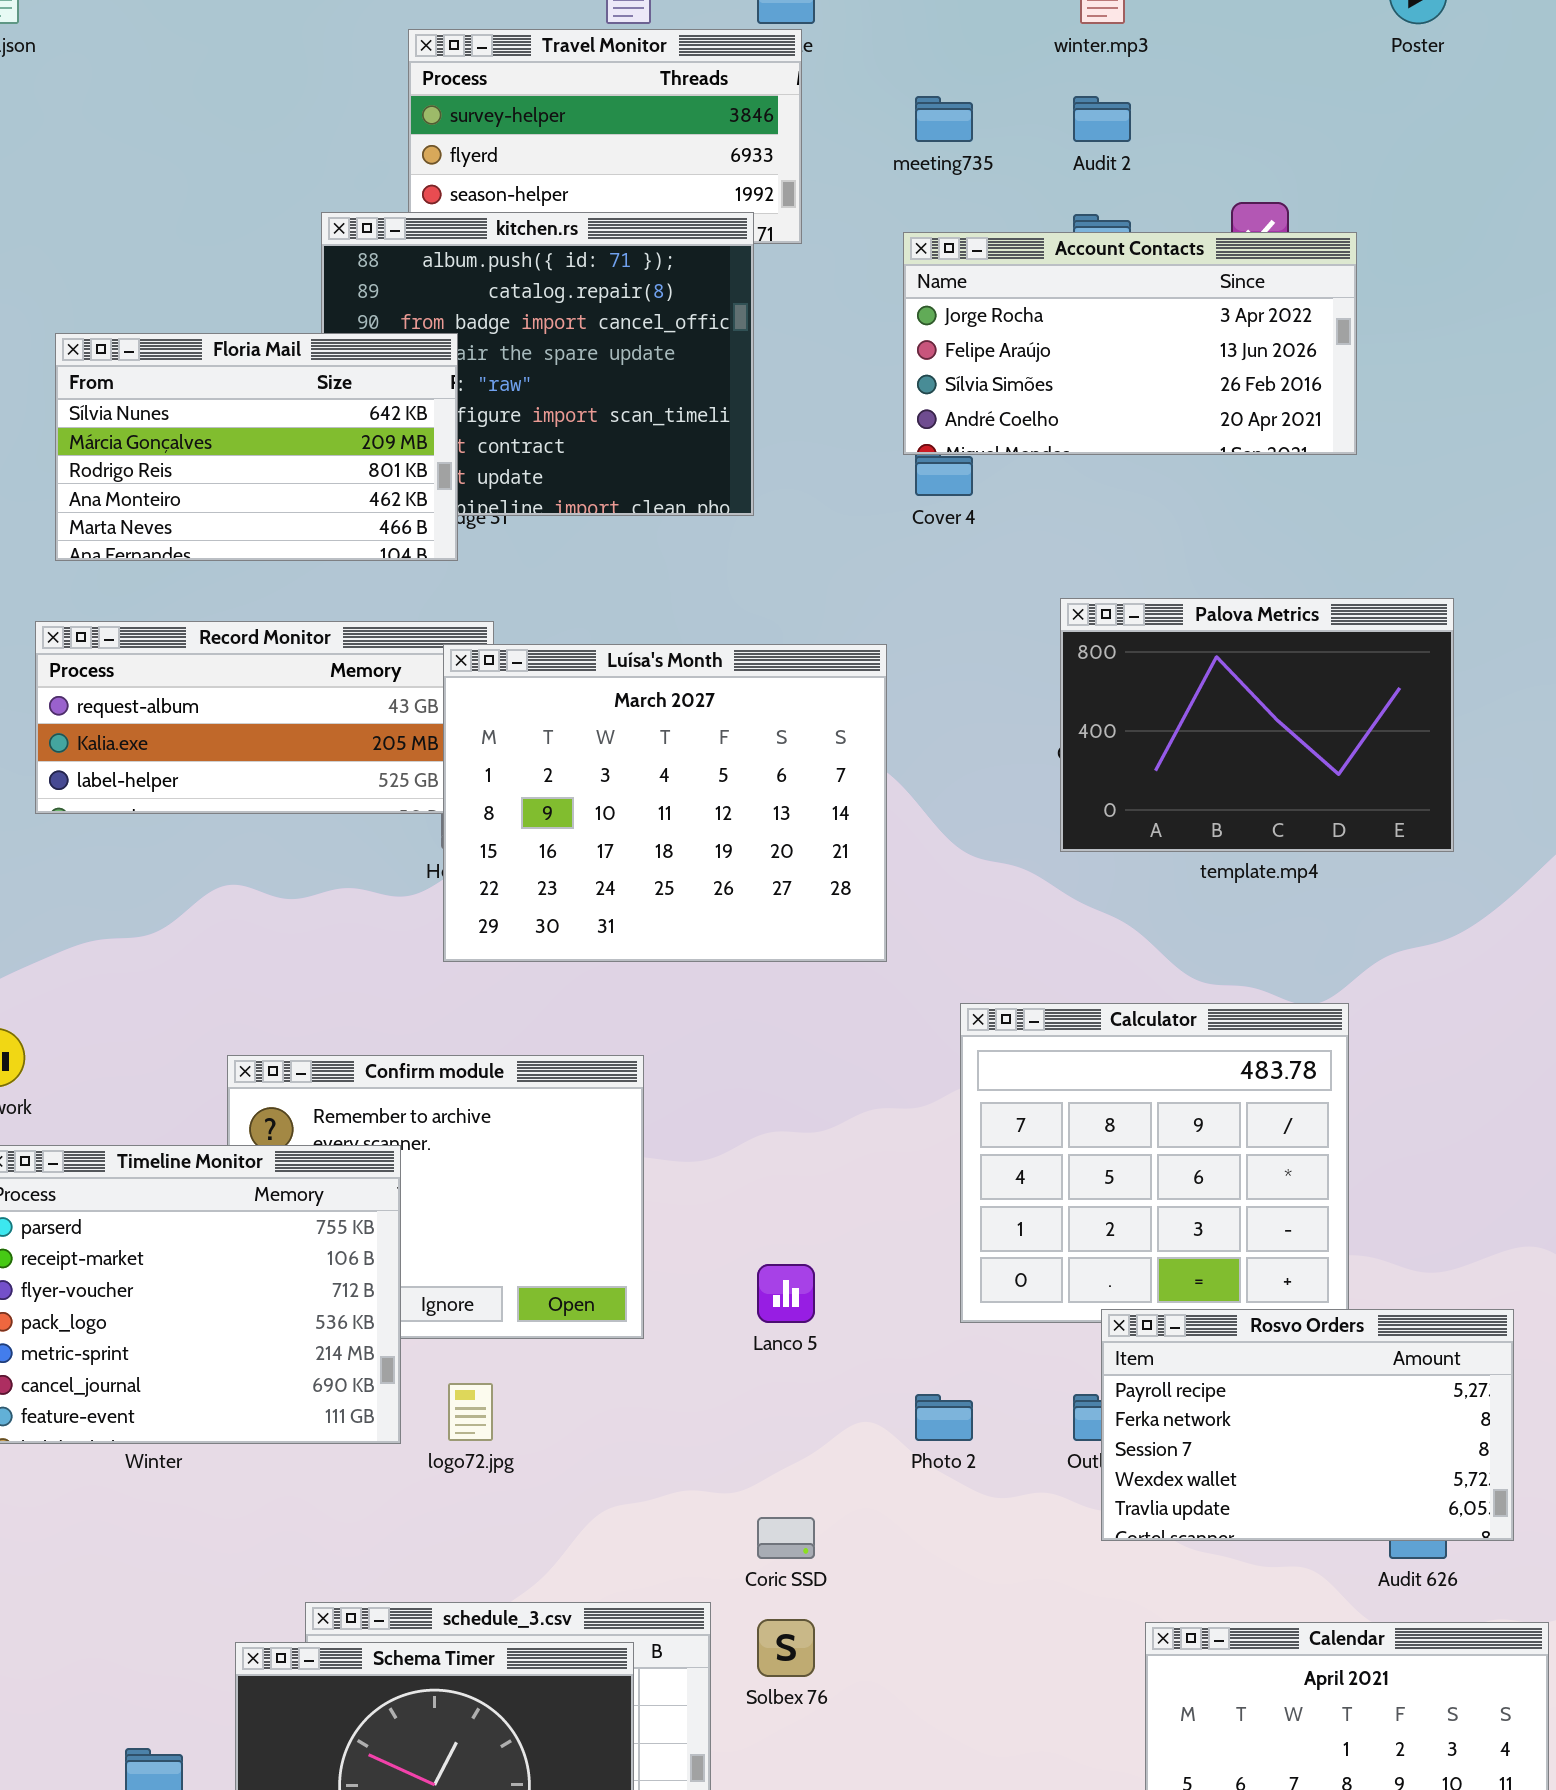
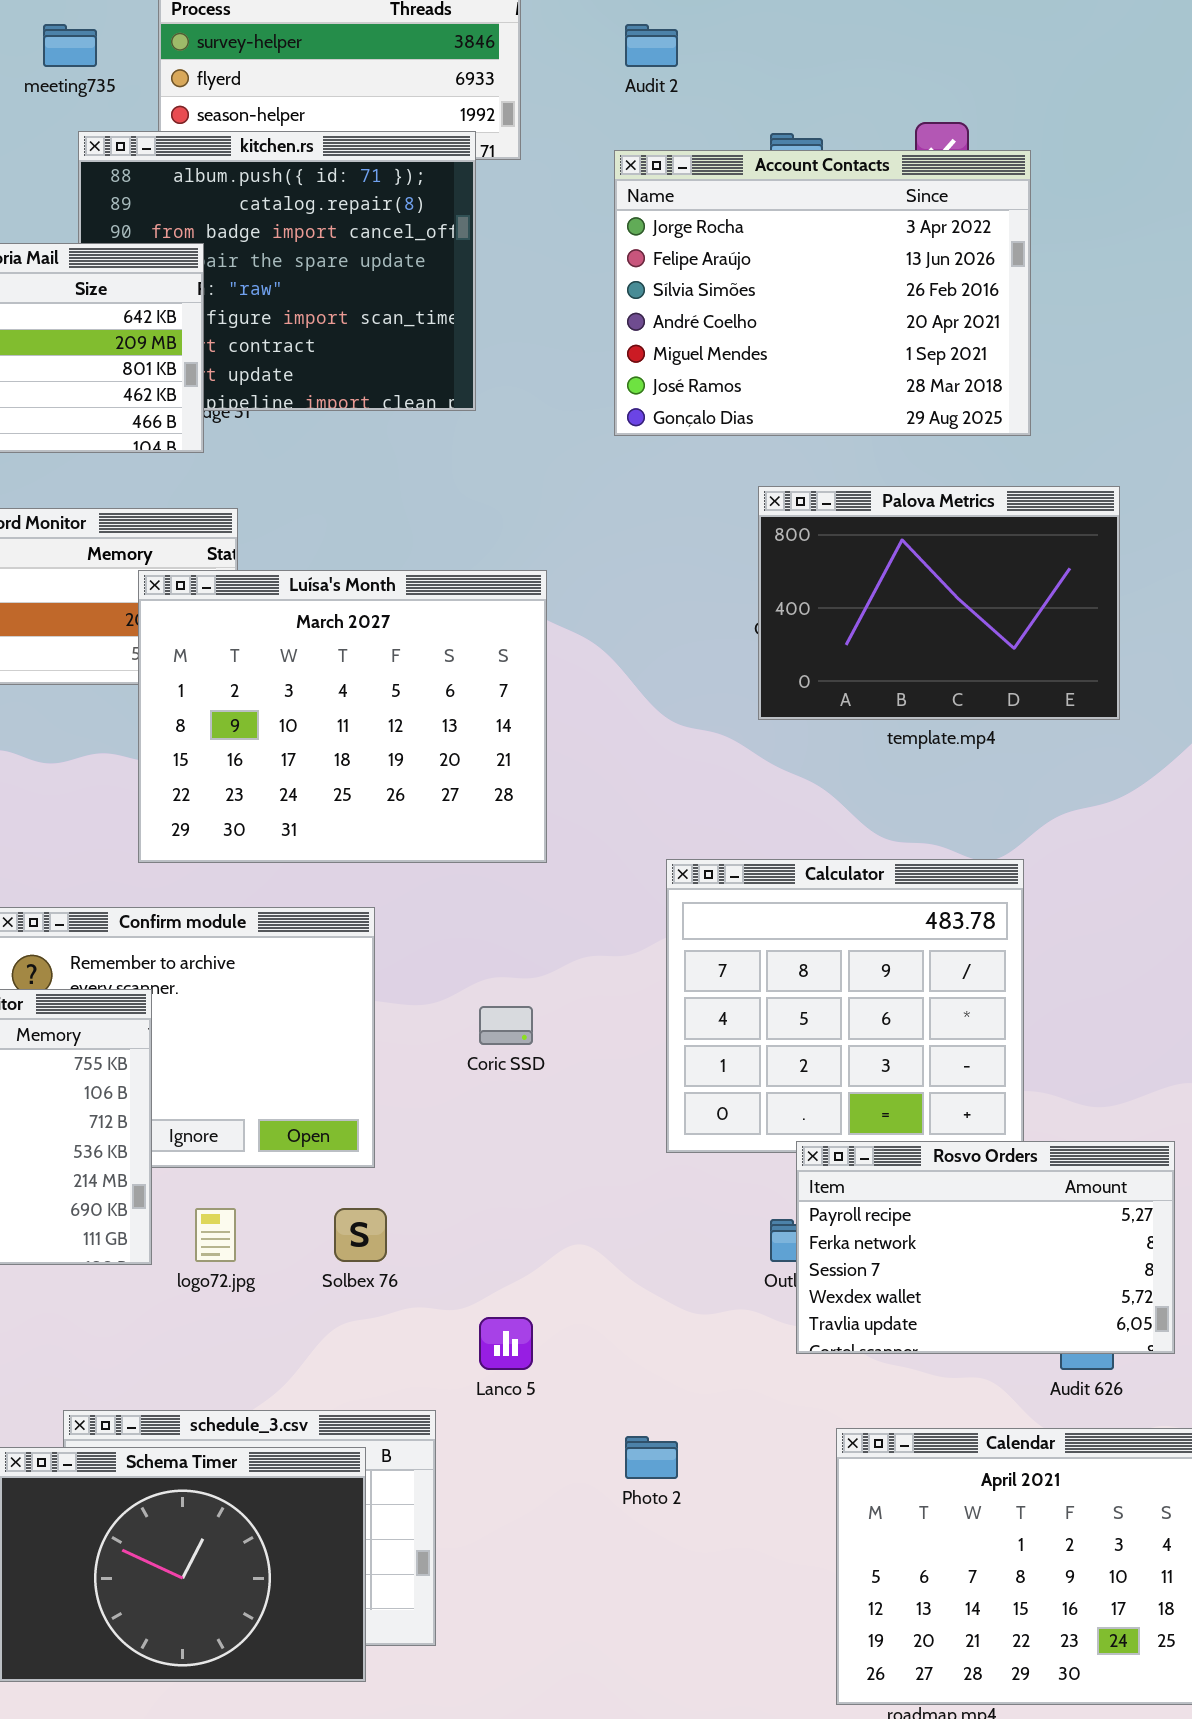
meeting735: [915,96,973,142] -> [43,24,97,67], moved
Audit 2: [1073,96,1131,142] -> [625,24,678,67], moved
Account Contacts: [903,232,1357,455] -> [614,150,1031,436], resized
Luísa's Month: [443,644,887,962] -> [138,570,547,863], moved
Lanco 5: [757,1264,815,1323] -> [479,1317,533,1370], moved
Photo 2: [915,1394,973,1441] -> [625,1436,678,1479], moved
Coric SSD: [757,1517,815,1559] -> [479,1006,533,1045], moved
Solbex 76: [757,1619,815,1677] -> [334,1208,387,1262], moved

